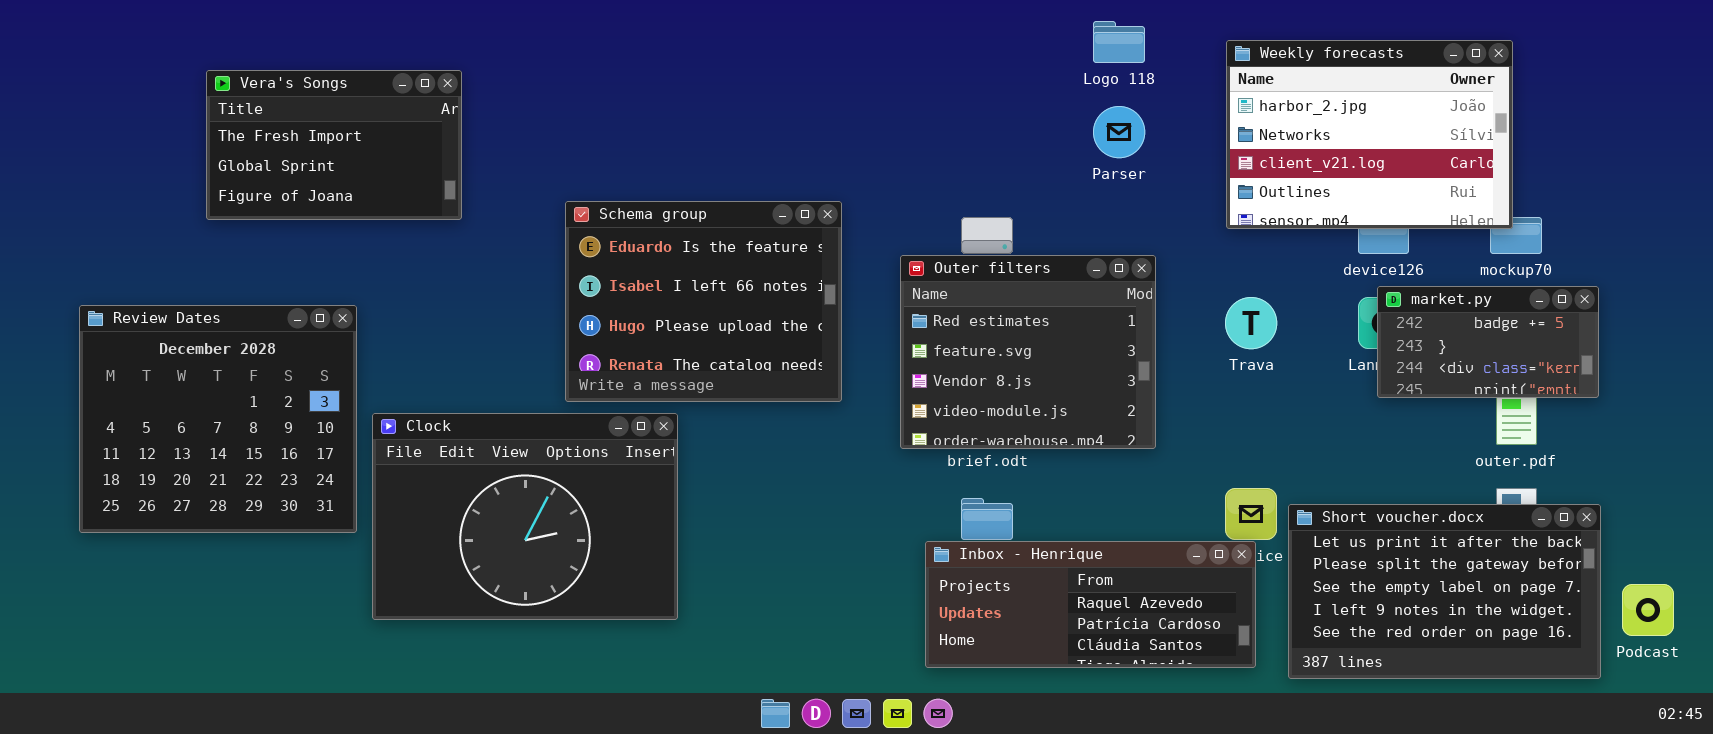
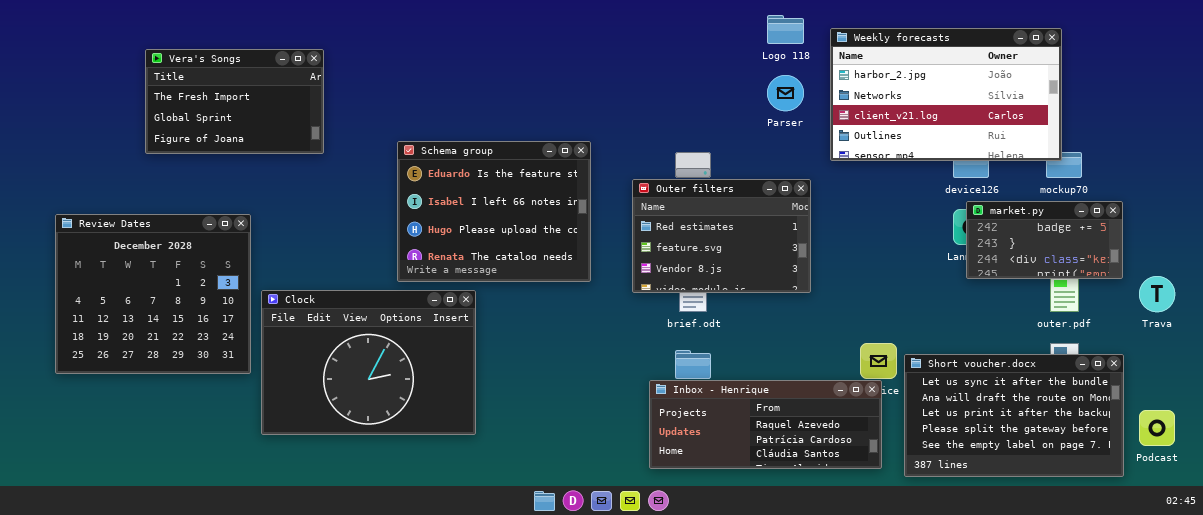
Weekly forecasts: [1226,40,1513,229] -> [830,28,1062,161], resized
Outer filters: [900,255,1156,449] -> [632,179,811,293], resized
Trava: [1225,297,1277,349] -> [1139,276,1175,312], moved
Short voucher.docx: [1288,504,1601,679] -> [904,354,1124,477], scrolled up 2 rows

